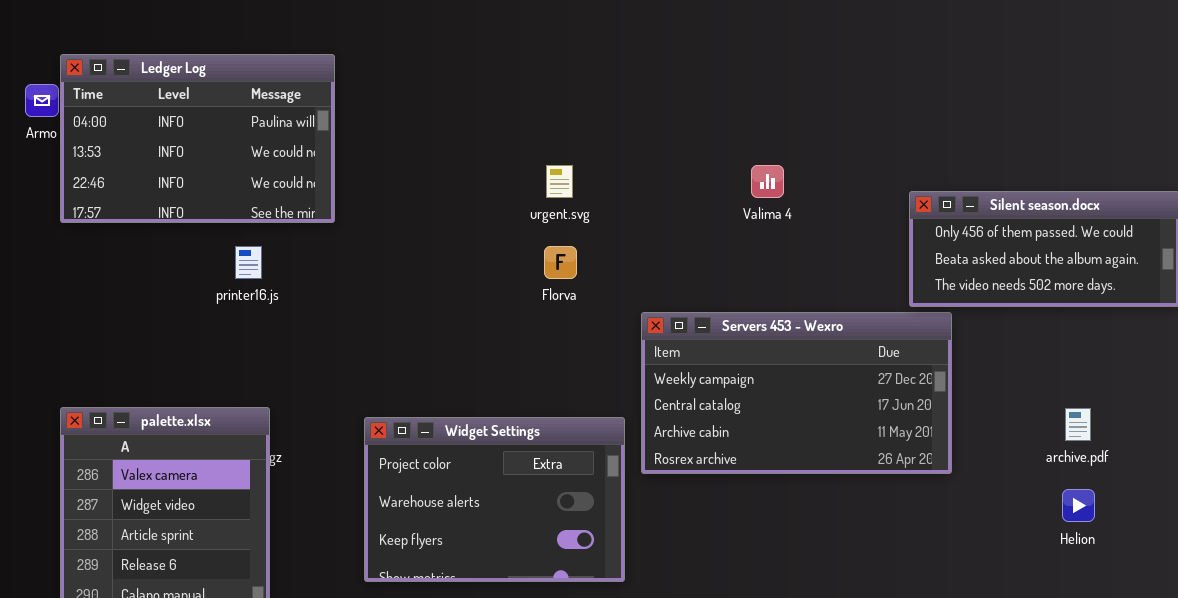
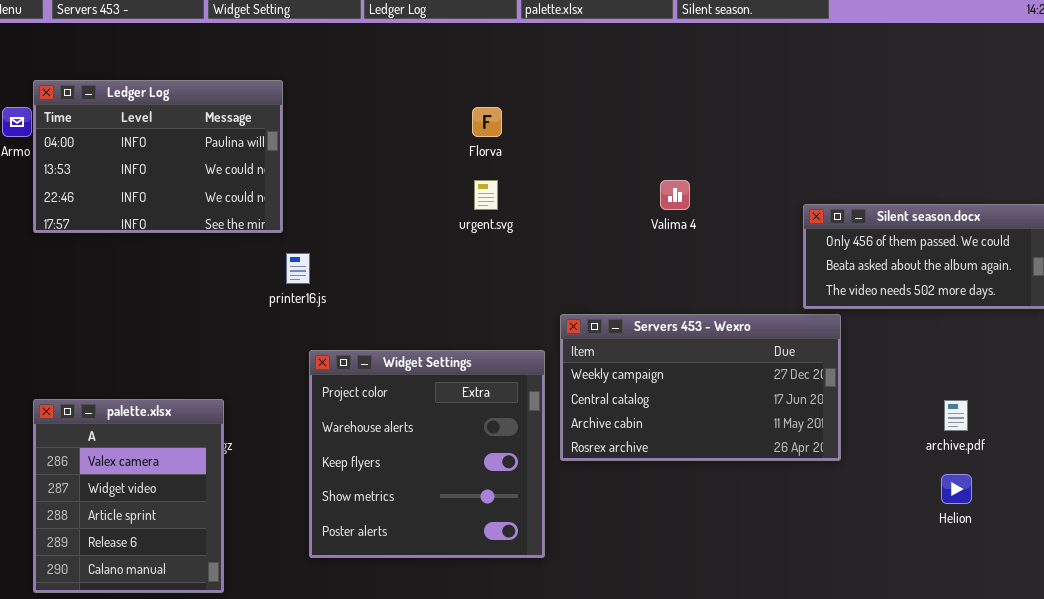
printer16.js: [235,246,262,279] -> [286,253,310,284], moved
Florva: [544,246,577,279] -> [472,107,502,137], moved
Widget Settings: [364,417,625,582] -> [309,350,545,558], resized

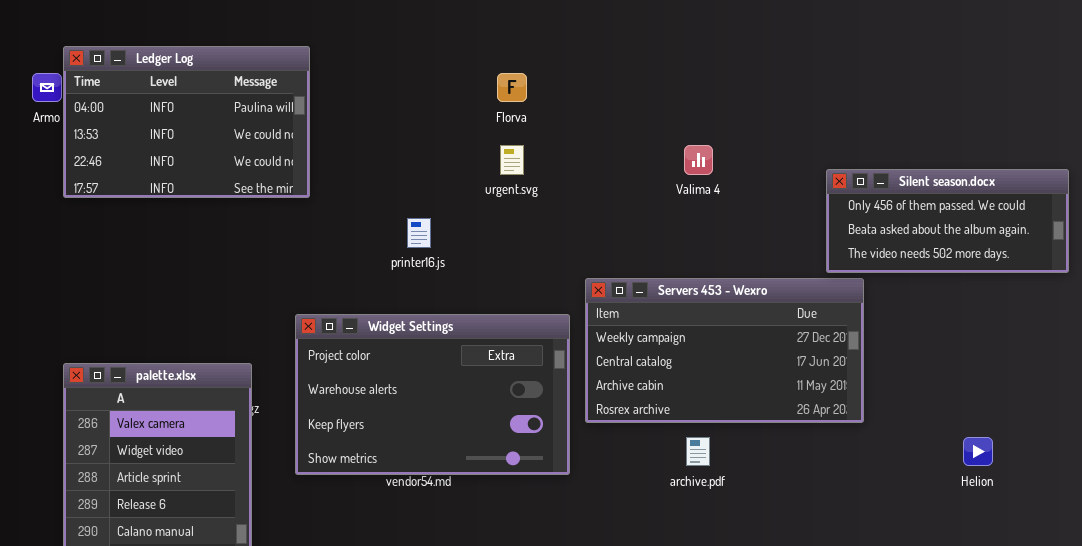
printer16.js: [286,253,310,284] -> [407,218,431,248], moved
Widget Settings: [309,350,545,558] -> [295,314,570,475], resized
archive.pdf: [944,400,968,431] -> [686,437,710,466], moved

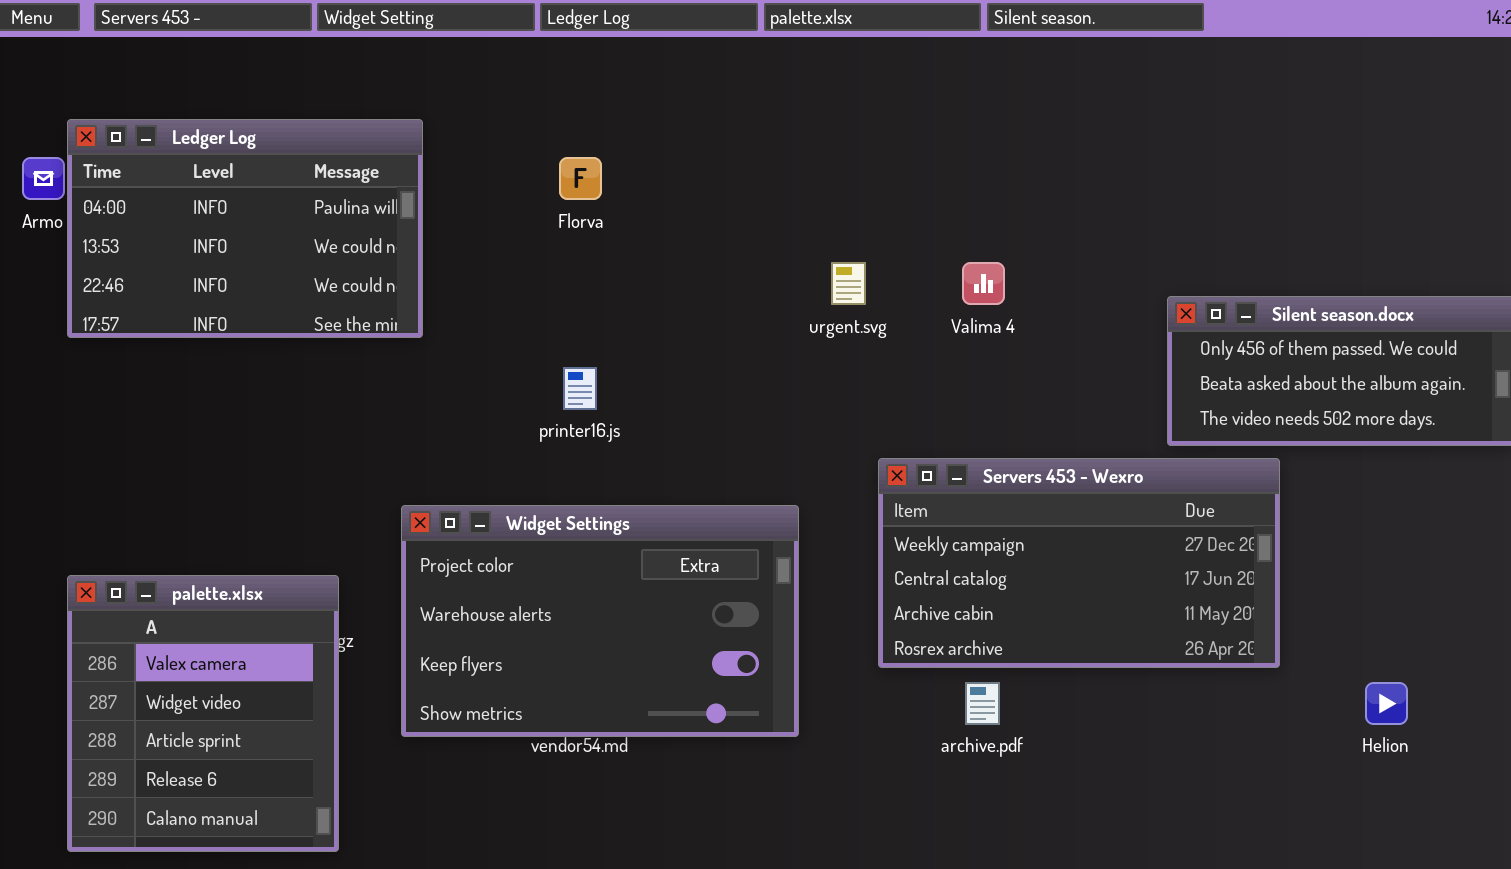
Florva: [497,73,527,102] -> [559,157,602,200], moved
urgent.svg: [500,145,524,175] -> [831,262,866,305], moved
Servers 453 - Wexro: [585,278,864,423] -> [878,458,1280,668], moved

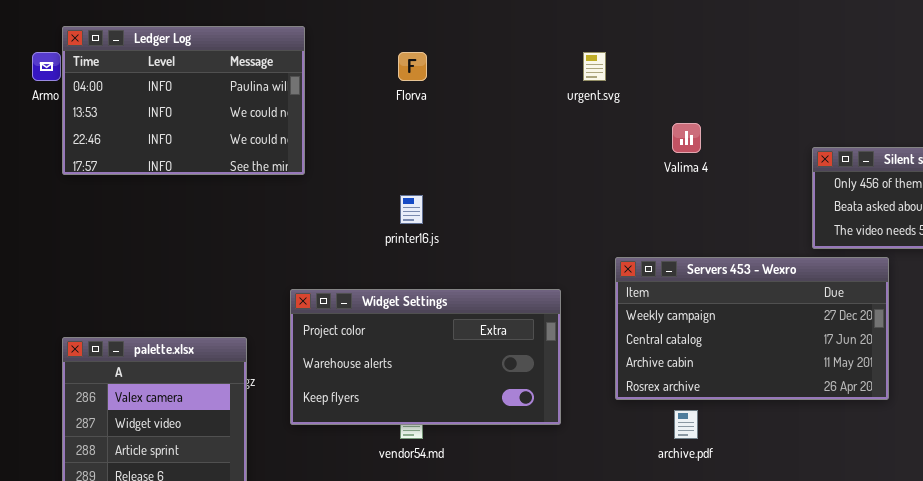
urgent.svg: [831,262,866,305] -> [583,52,606,81], moved
Widget Settings: [401,505,799,737] -> [290,289,561,425], resized

